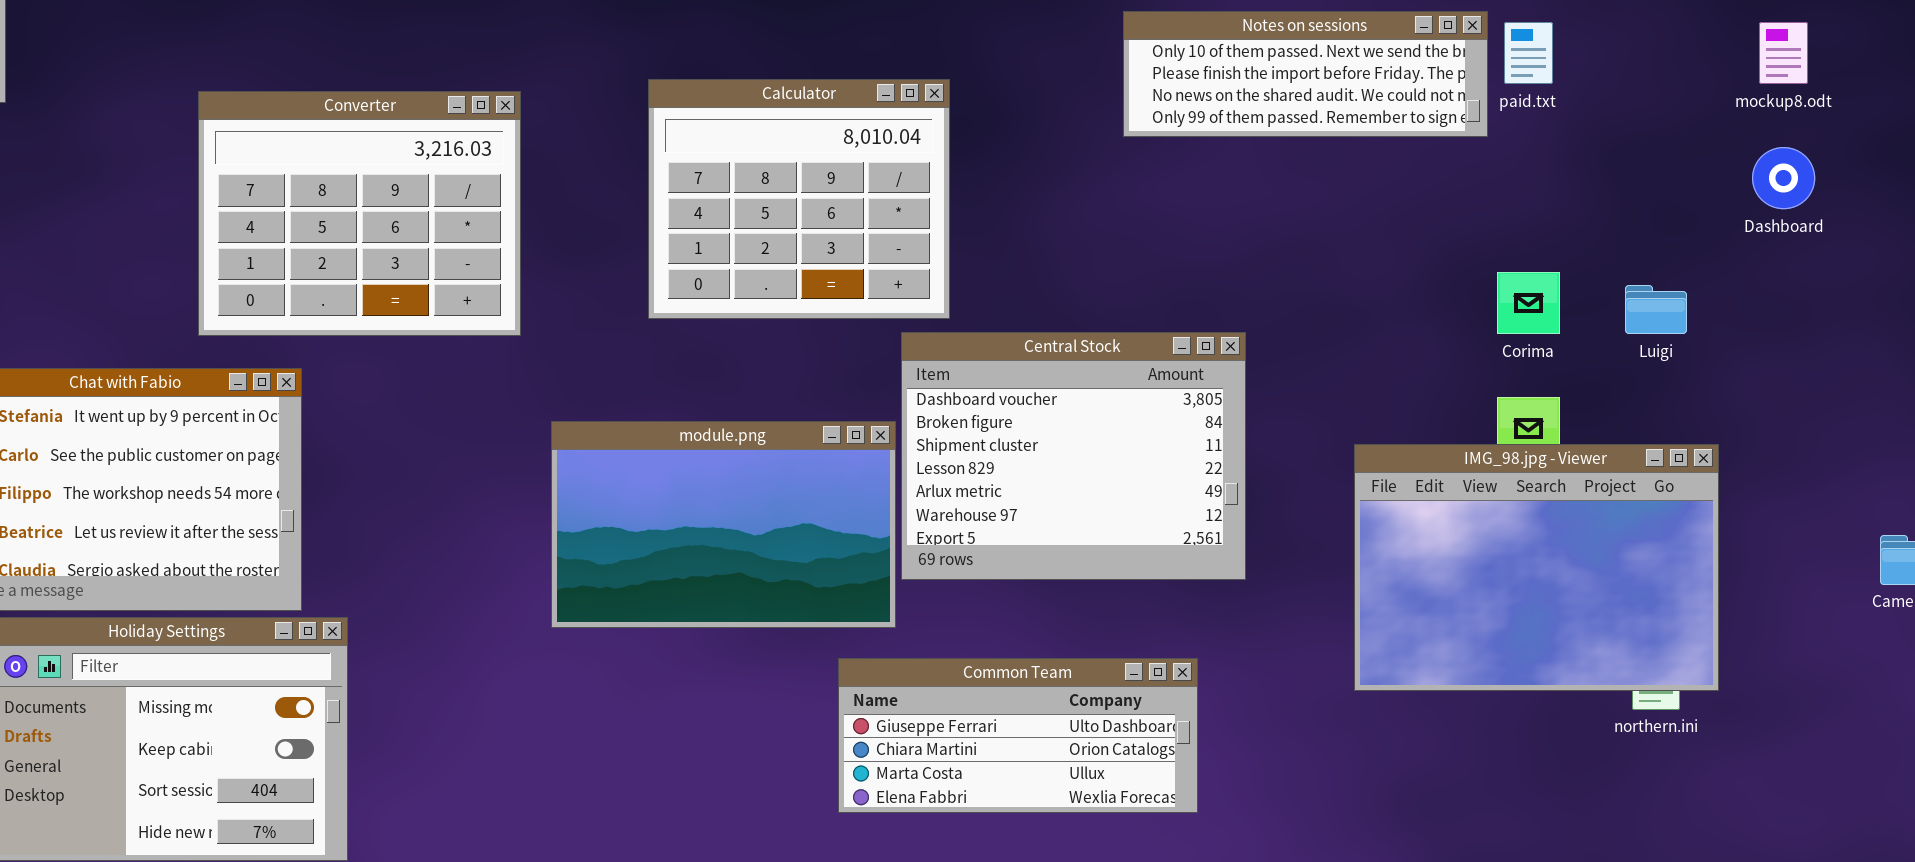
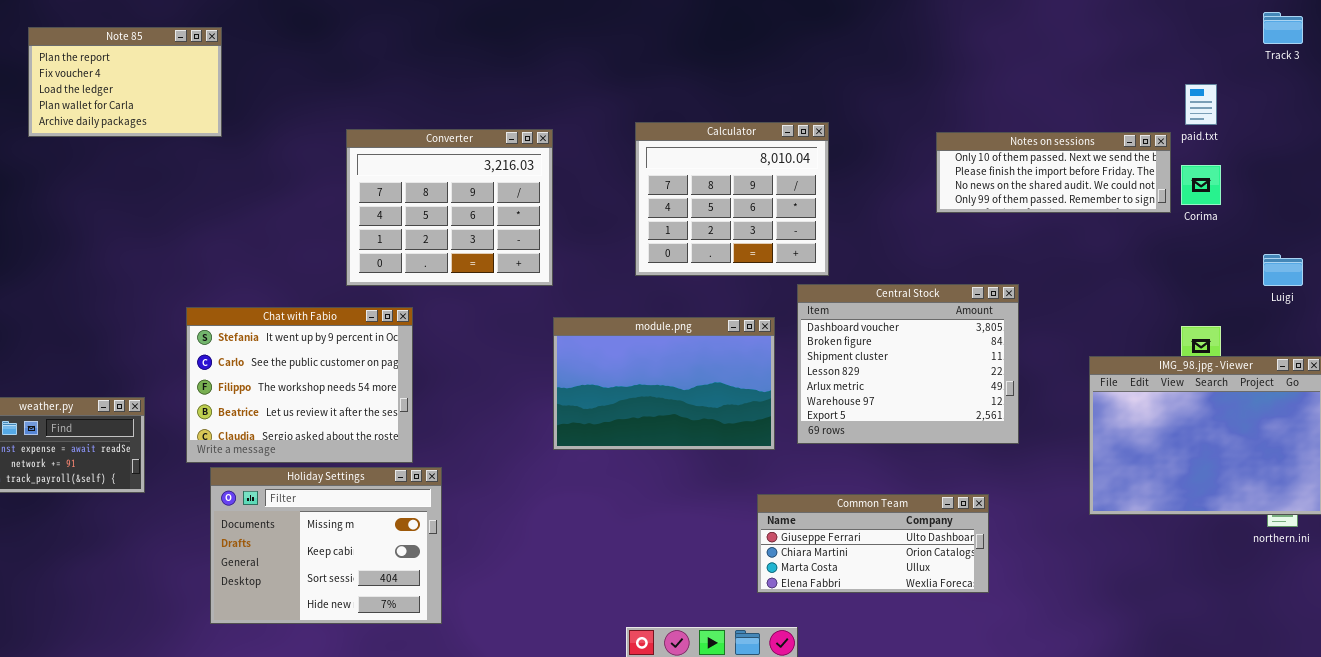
Notes on sessions: [1123,11,1488,137] -> [936,132,1171,213], moved
Corima: [1497,272,1560,334] -> [1181,165,1221,205], moved
module.png: [551,421,896,628] -> [553,317,775,450], moved

